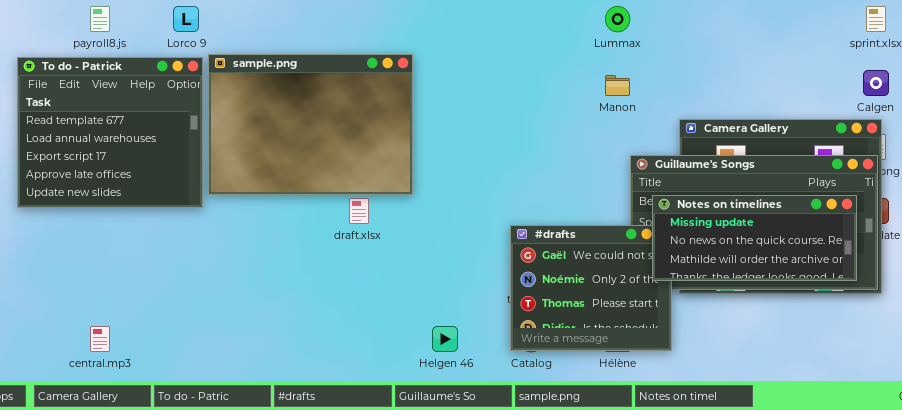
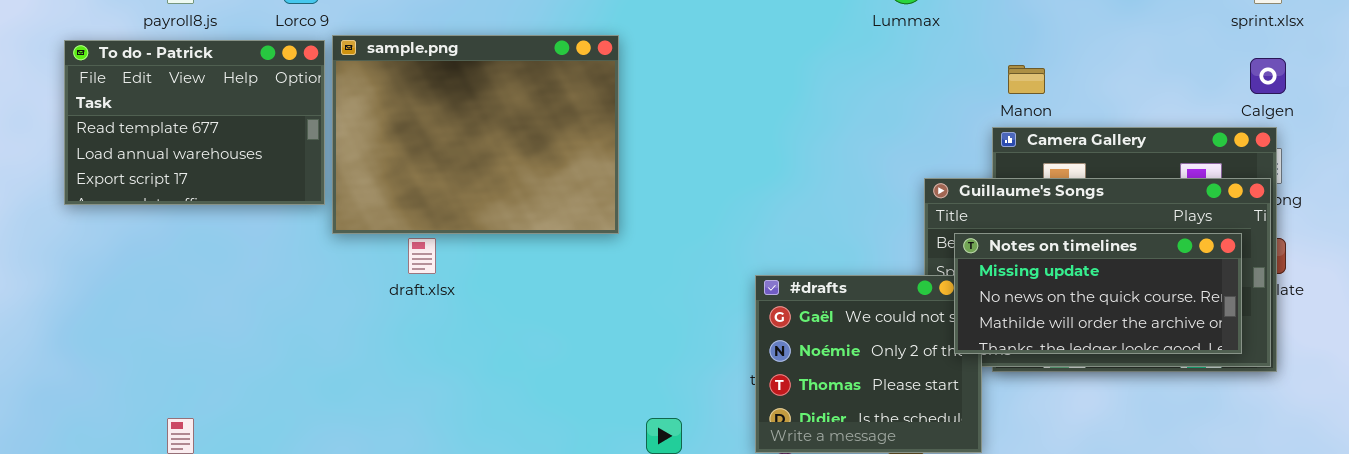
To do - Patrick: [17,57,203,208] -> [64,40,325,205], resized
Manon: [605,75,630,96] -> [1008,65,1045,94], moved
draft.xlsx: [349,198,369,224] -> [408,238,436,274], moved

